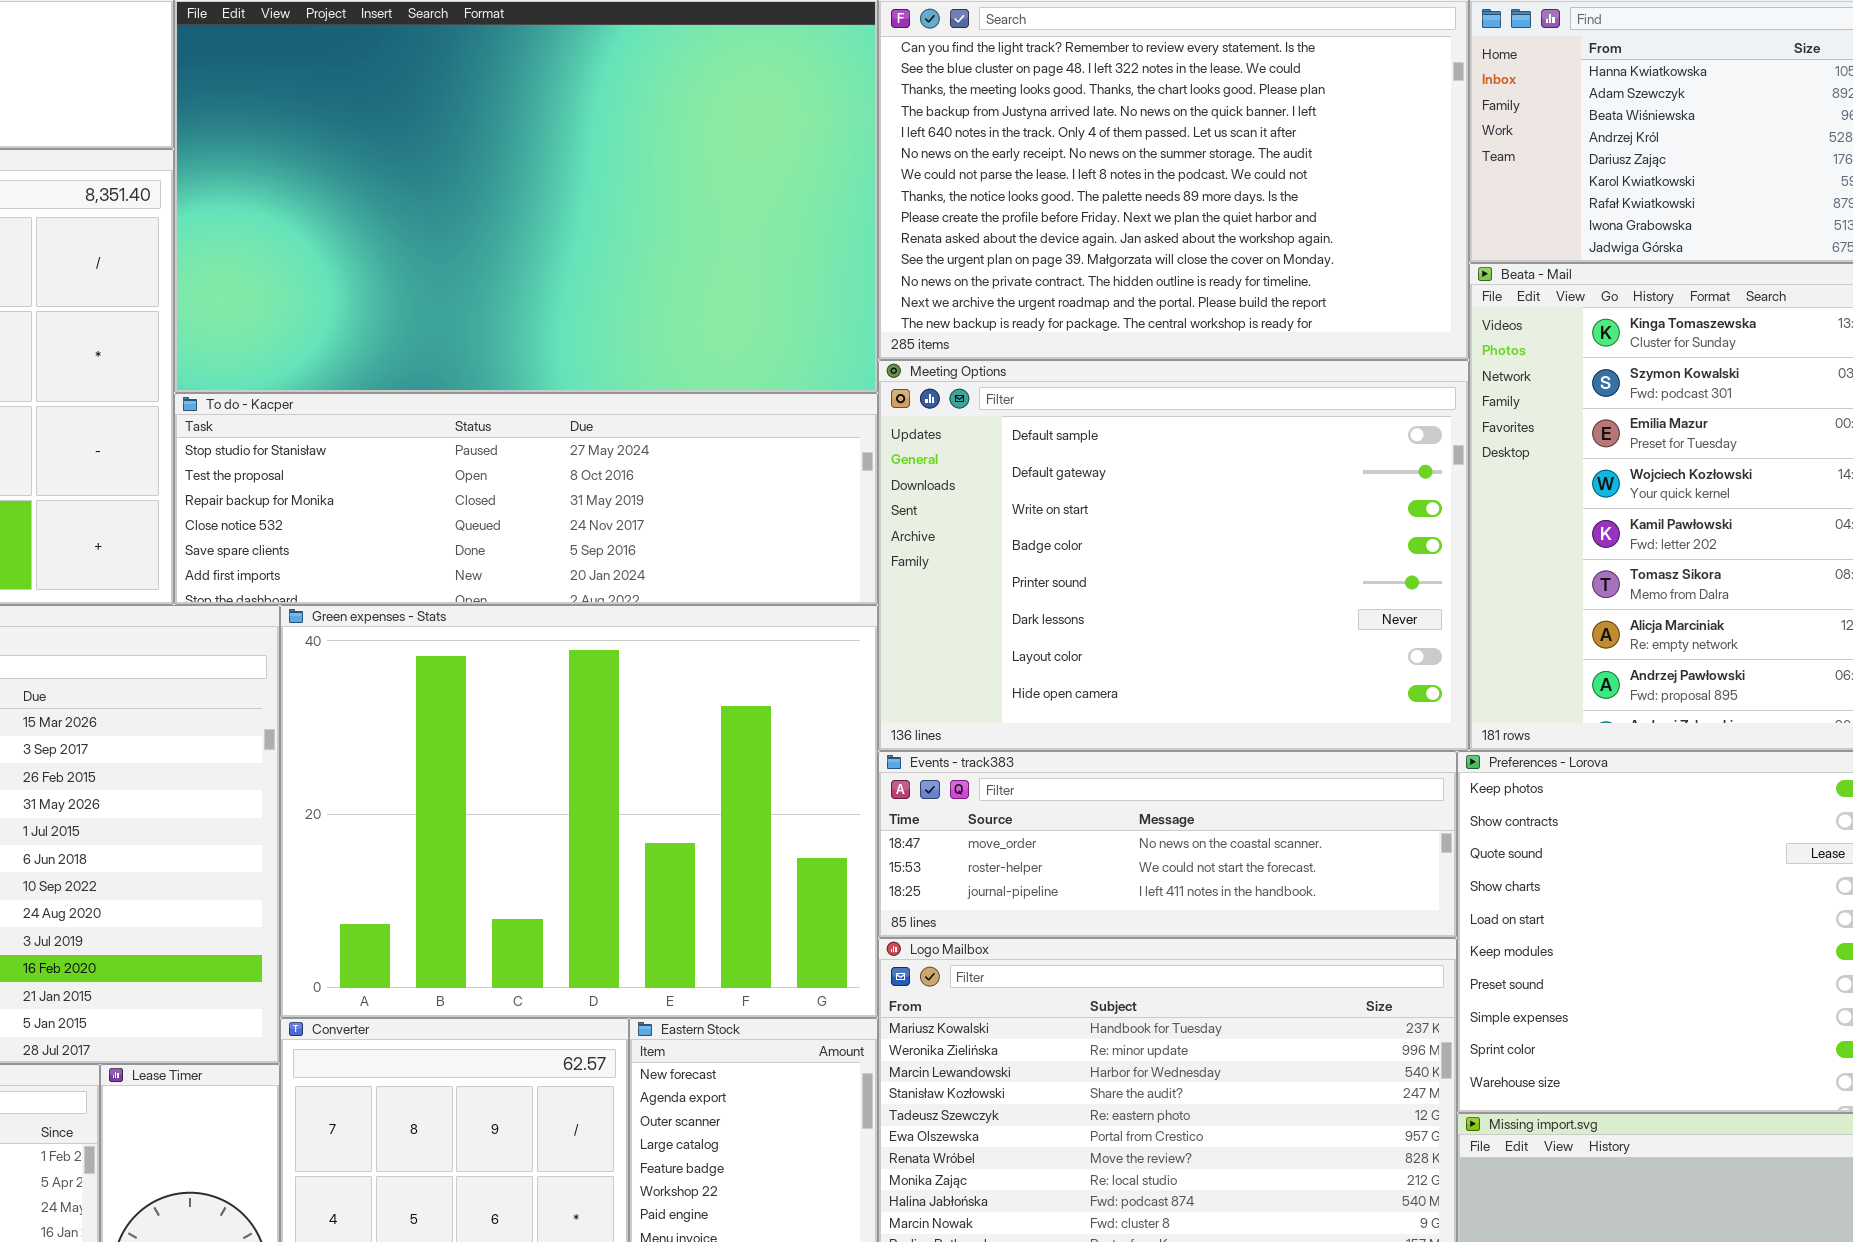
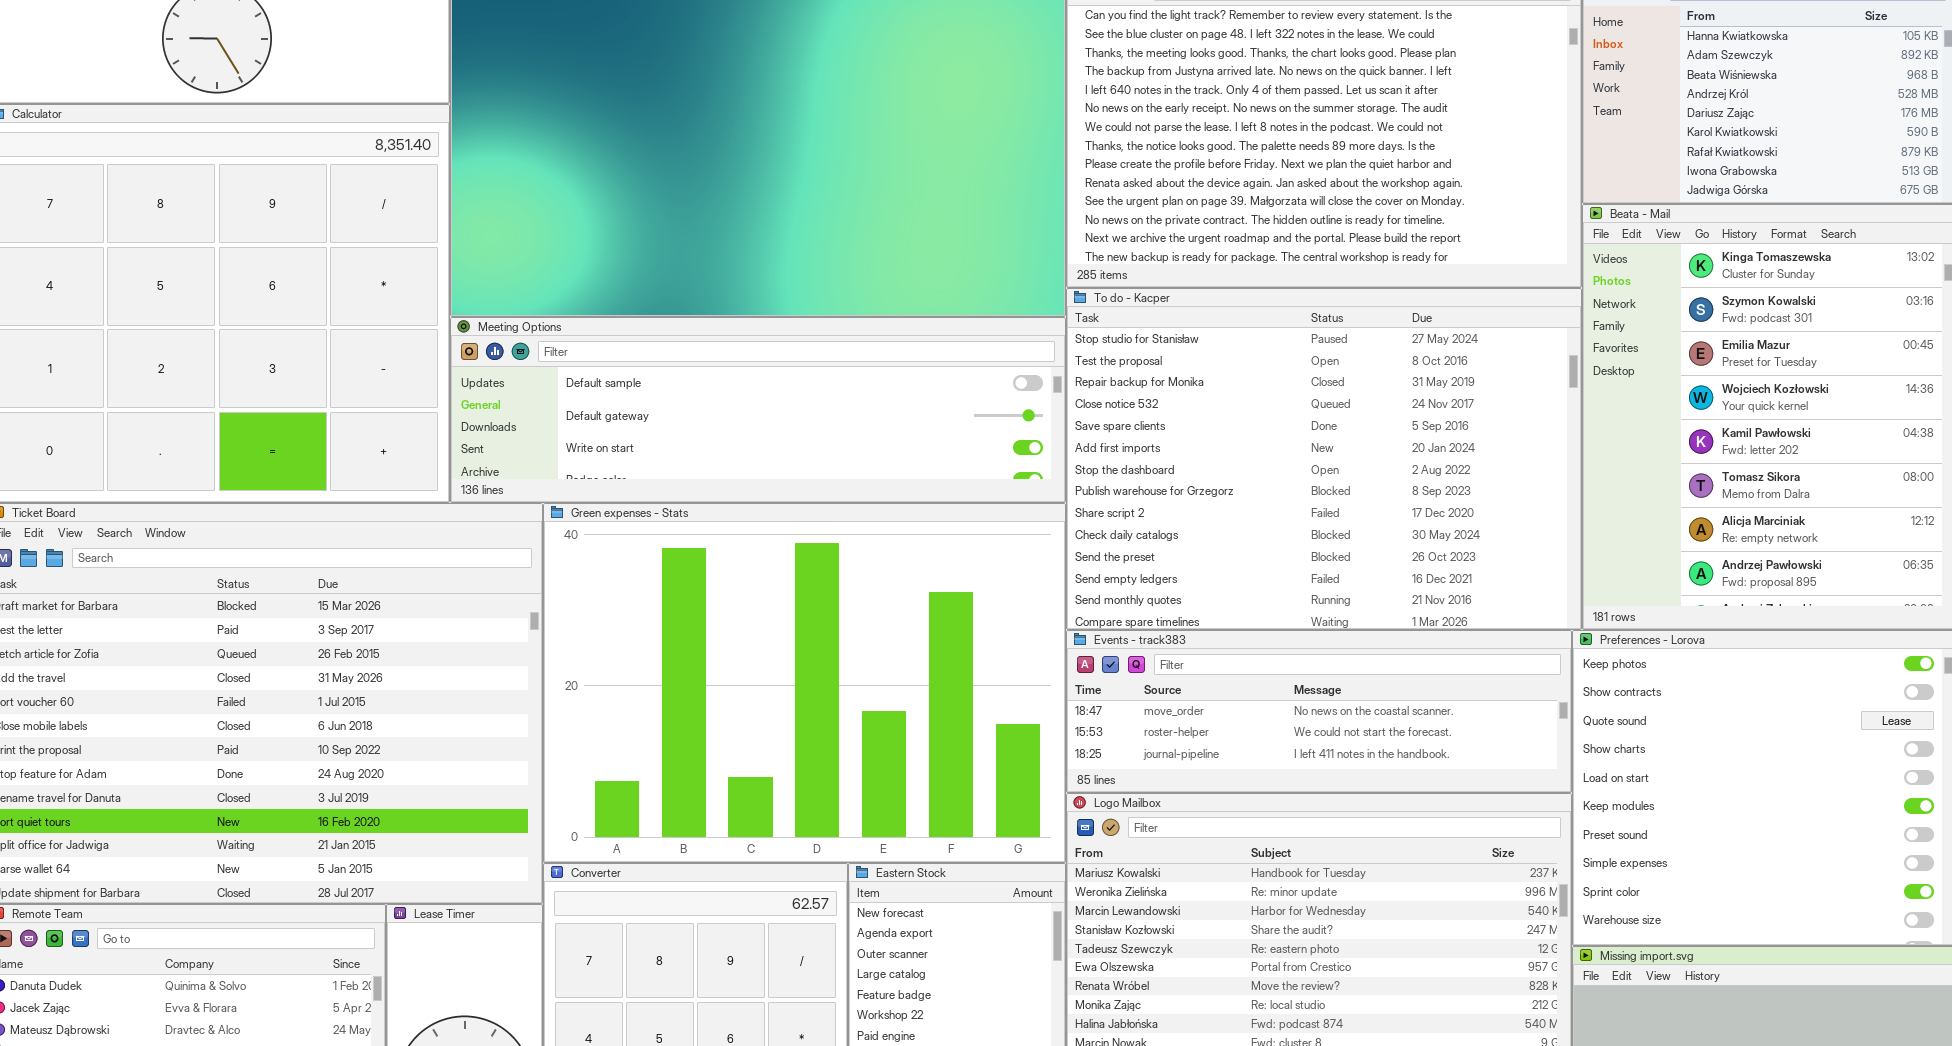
Meeting Options: [878,360,1469,751] -> [450,317,1066,503], moved, resized
To do - Kacper: [174,393,878,605] -> [1066,288,1582,630], moved, resized

